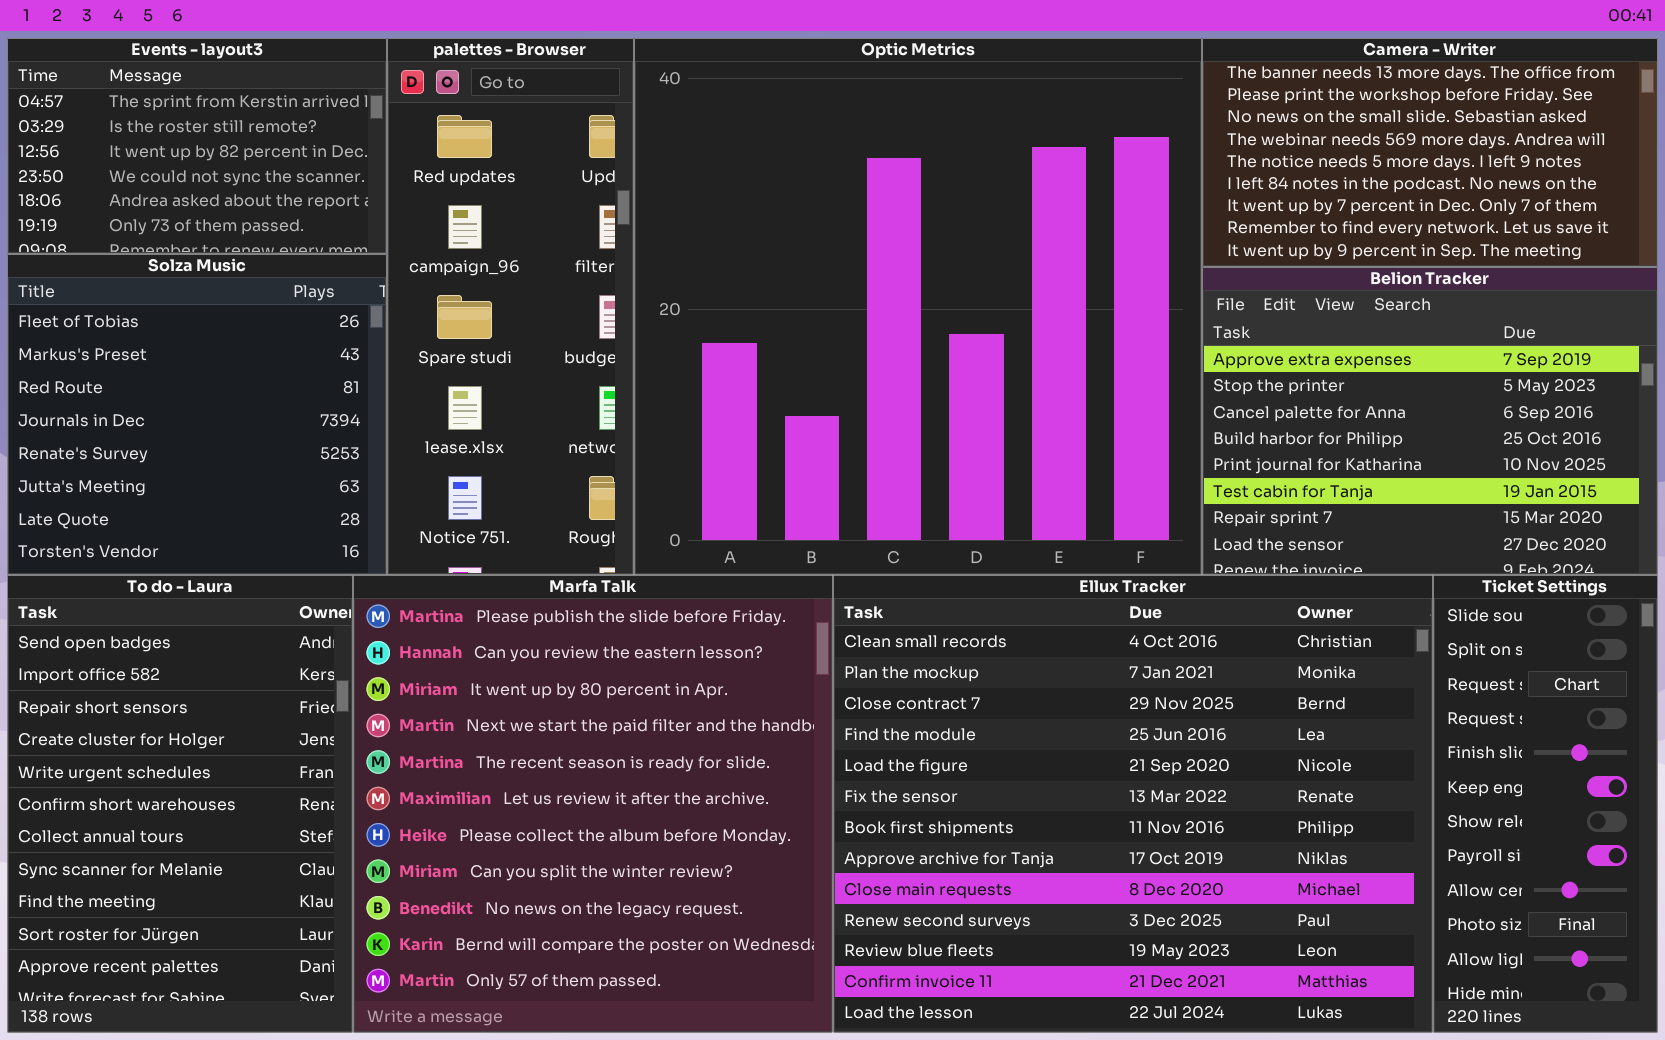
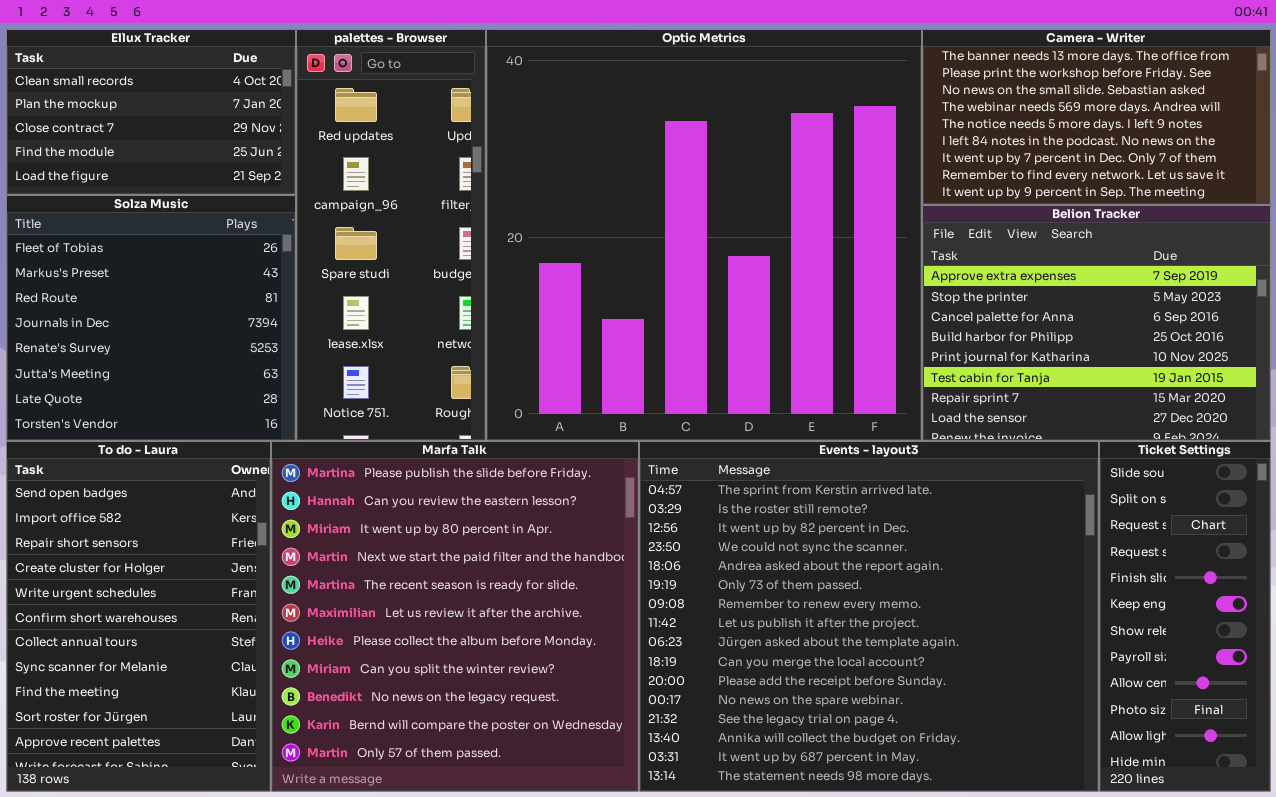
Events - layout3: [7,38,387,254] -> [639,441,1099,792], moved, resized
Ellux Tracker: [833,575,1433,1033] -> [6,29,296,195], moved, resized

